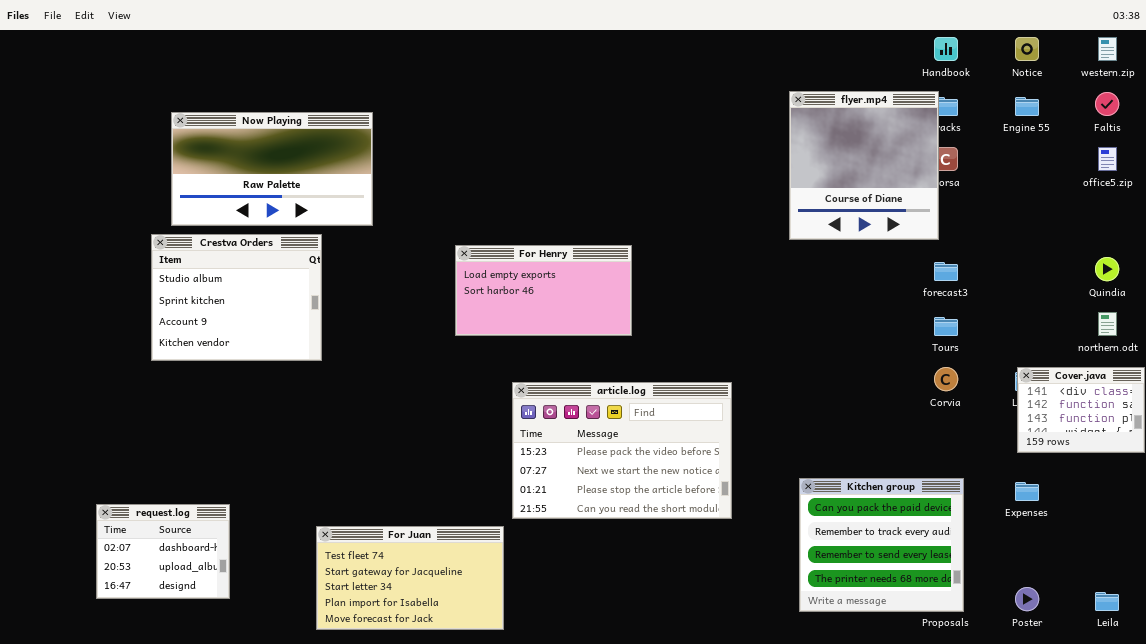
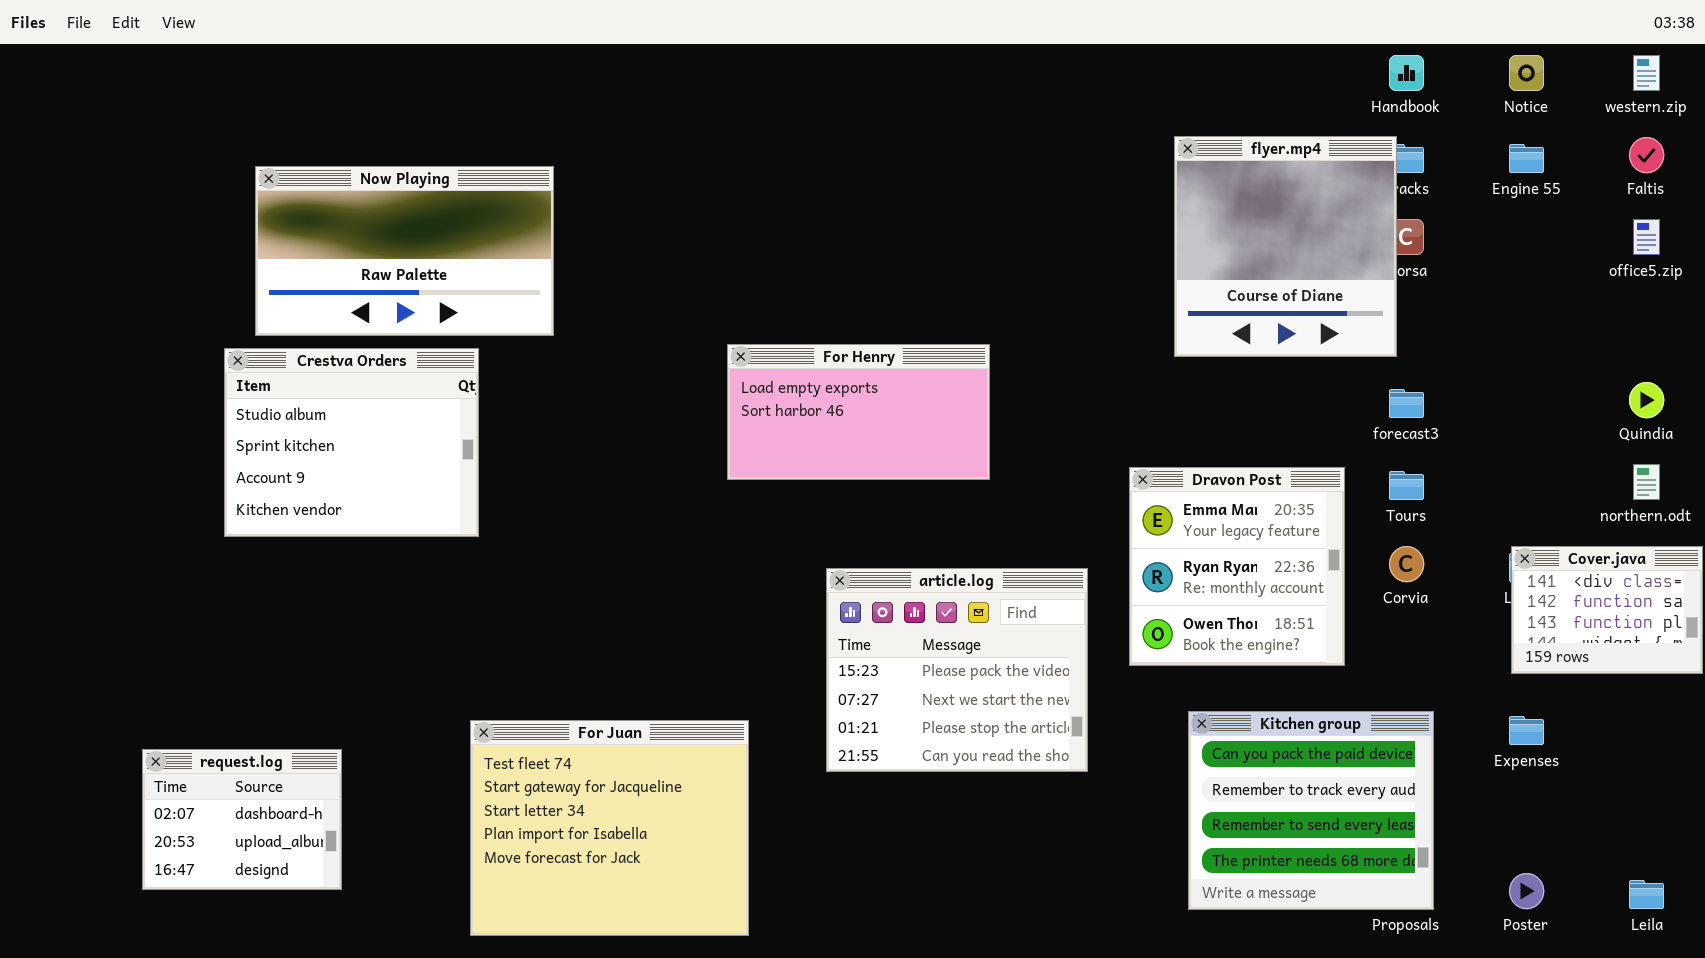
For Henry: [455,245,632,336] -> [727,344,990,480], moved
Dravon Post: none -> [1129,467,1345,666], opened
article.log: [512,382,732,519] -> [826,568,1088,772], resized
For Juan: [316,526,504,630] -> [470,720,749,936], resized

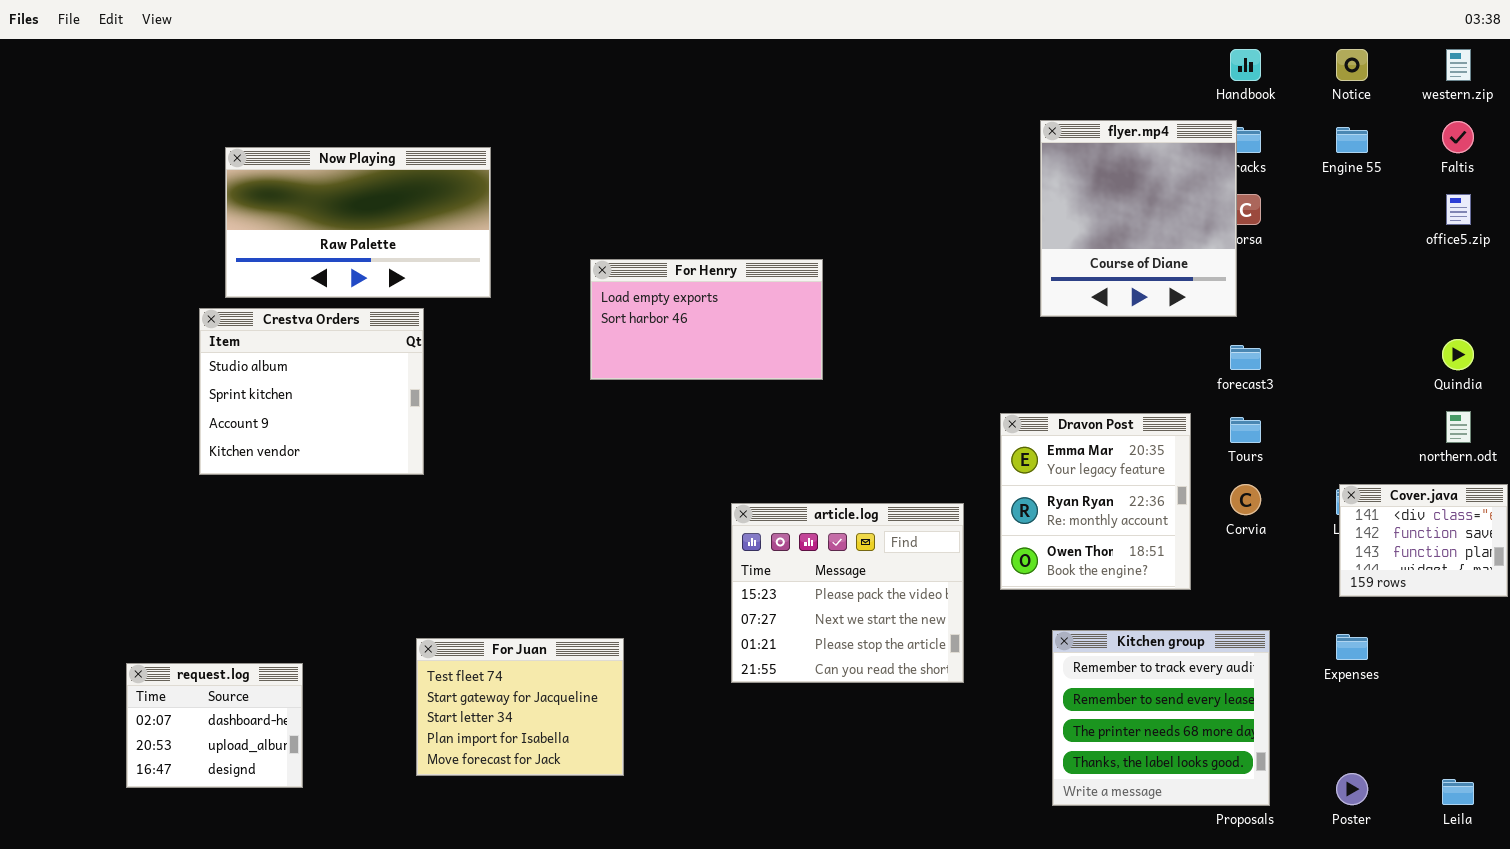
For Henry: [727,344,990,480] -> [590,259,823,380], moved
Kitchen group: [1188,711,1434,910] -> [1052,630,1270,806], scrolled down 1 row
For Juan: [470,720,749,936] -> [416,638,624,776], resized

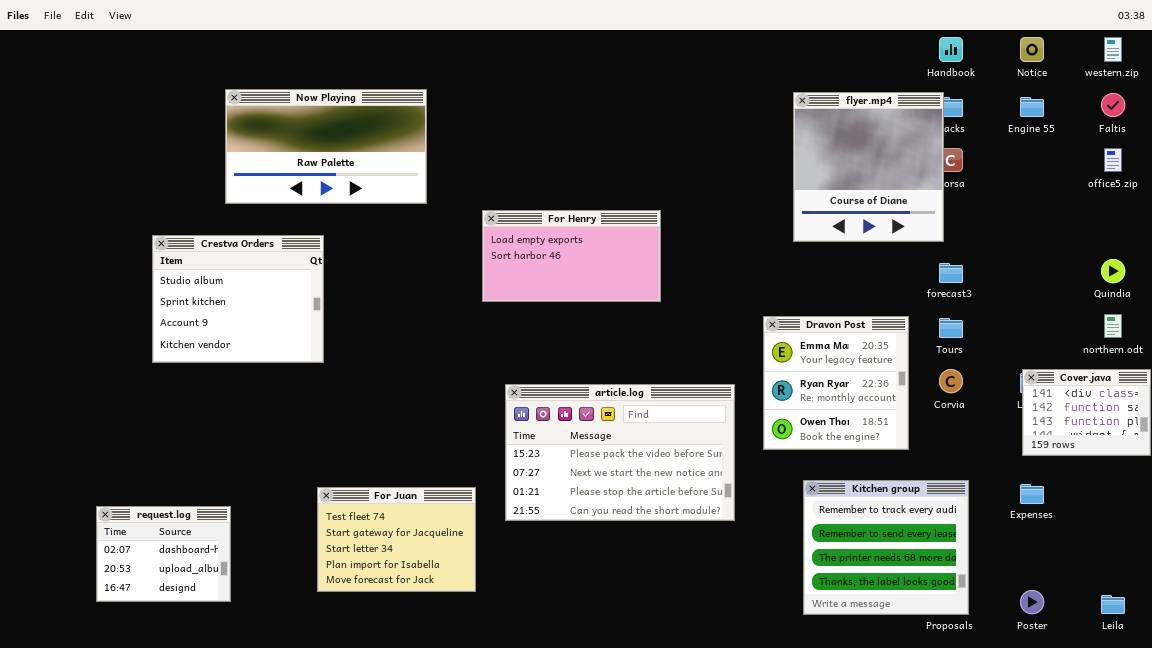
Now Playing: [225,147,491,298] -> [225,89,427,204], moved
For Henry: [590,259,823,380] -> [482,210,661,302], moved
article.log: [731,503,964,683] -> [505,384,735,521], resized

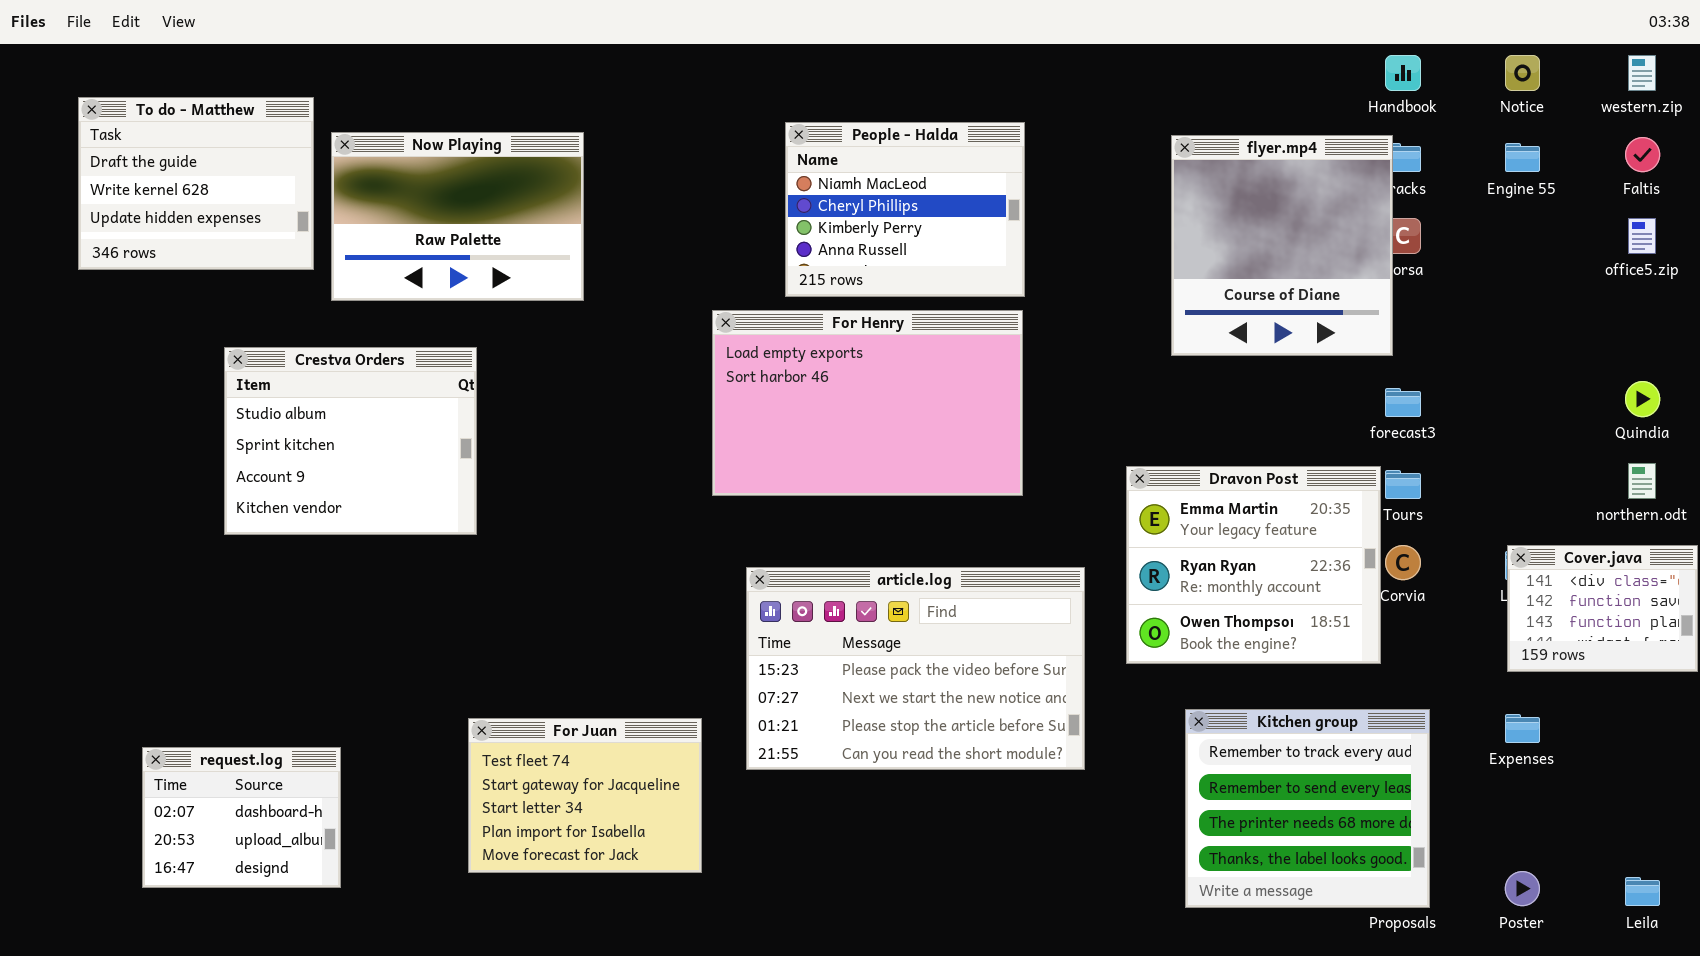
To do - Matthew: none -> [78,97,314,270], opened
People - Halda: none -> [785,122,1025,297], opened
Now Playing: [225,89,427,204] -> [331,132,584,301], resized
For Henry: [482,210,661,302] -> [712,310,1023,496], resized
Dravon Post: [763,316,909,450] -> [1126,466,1381,664], resized

